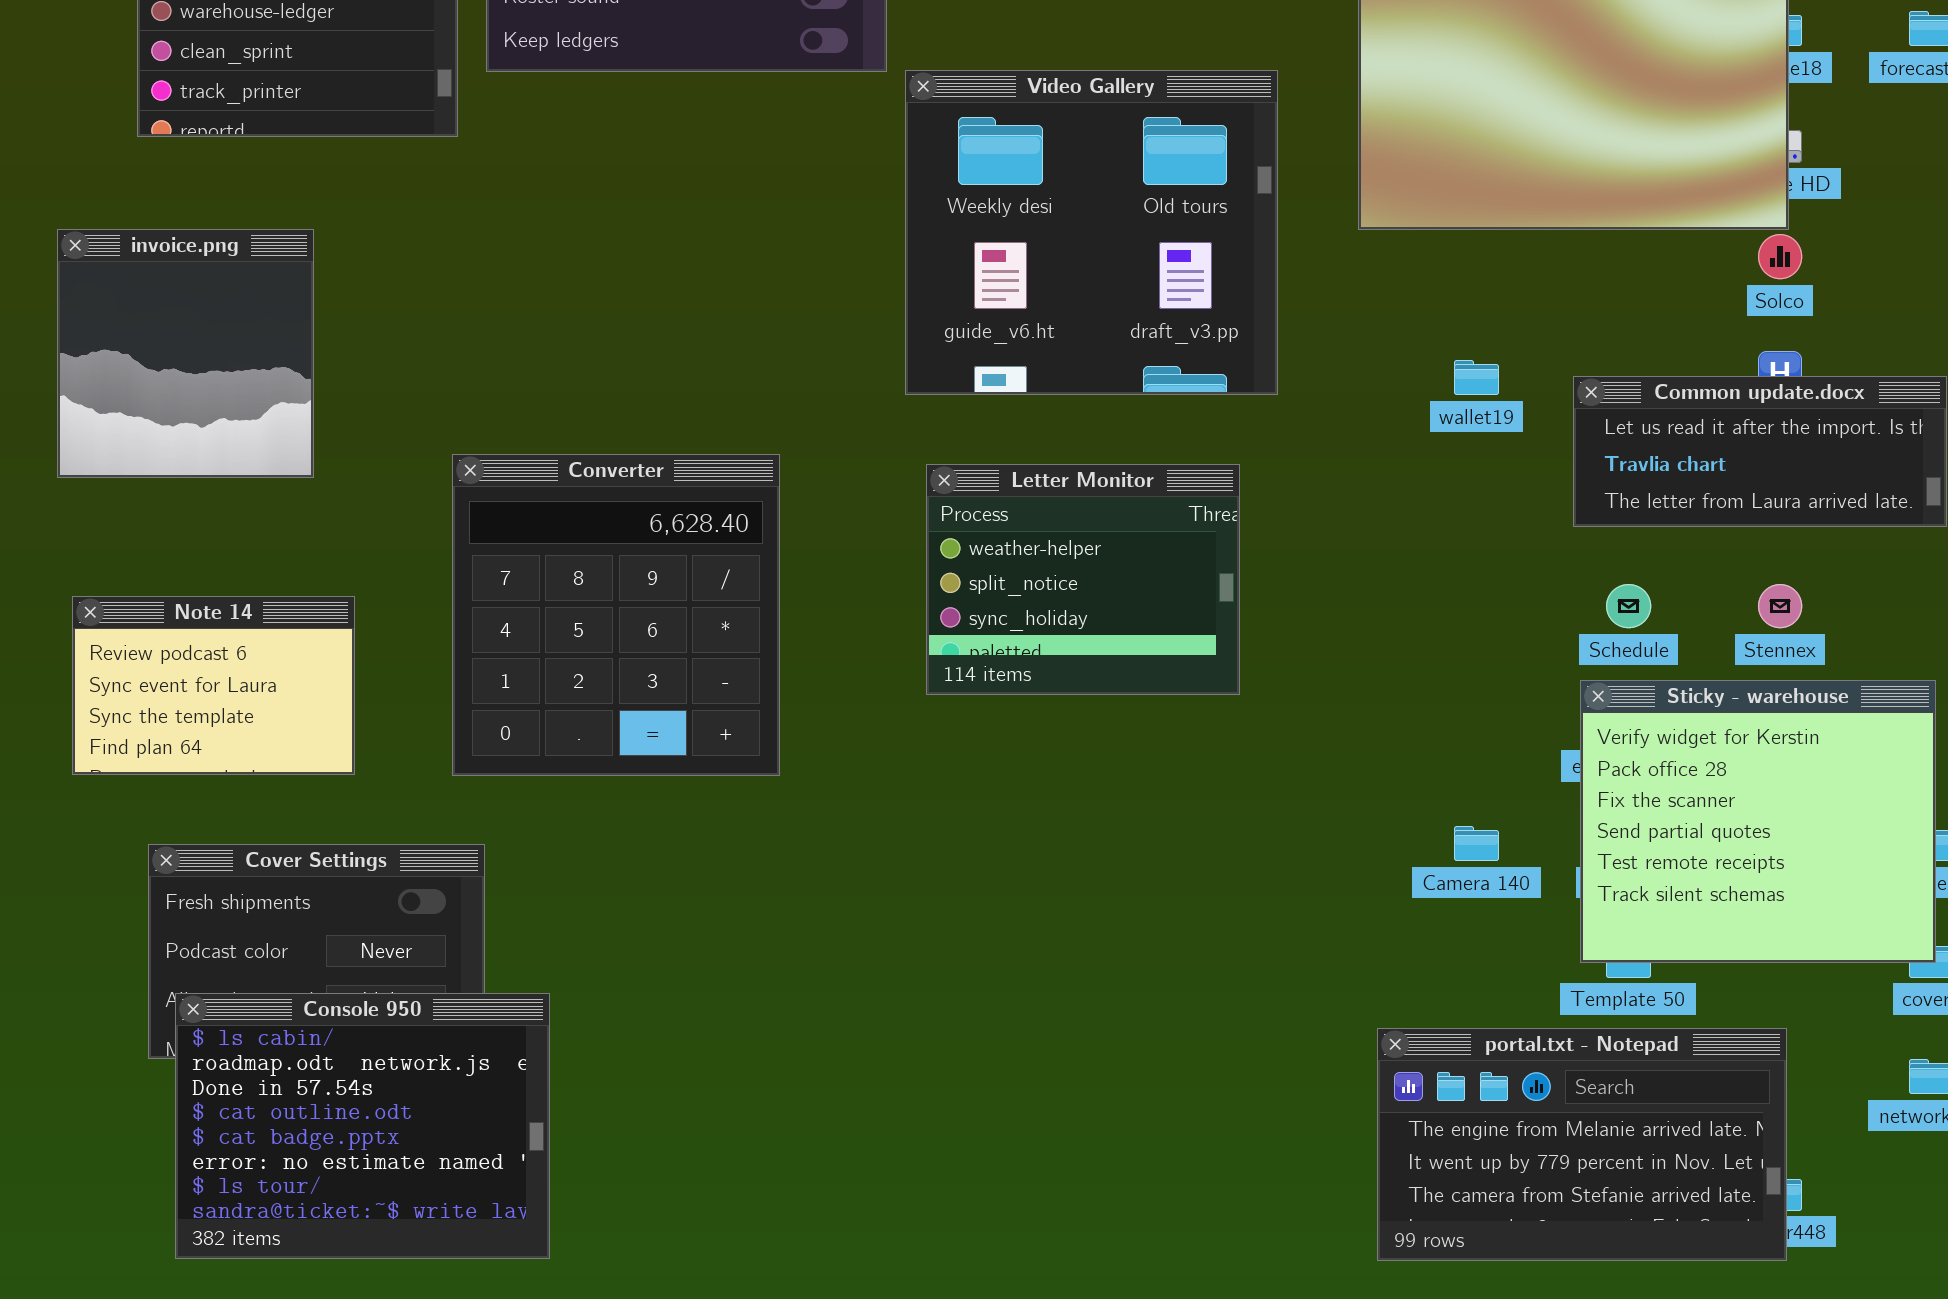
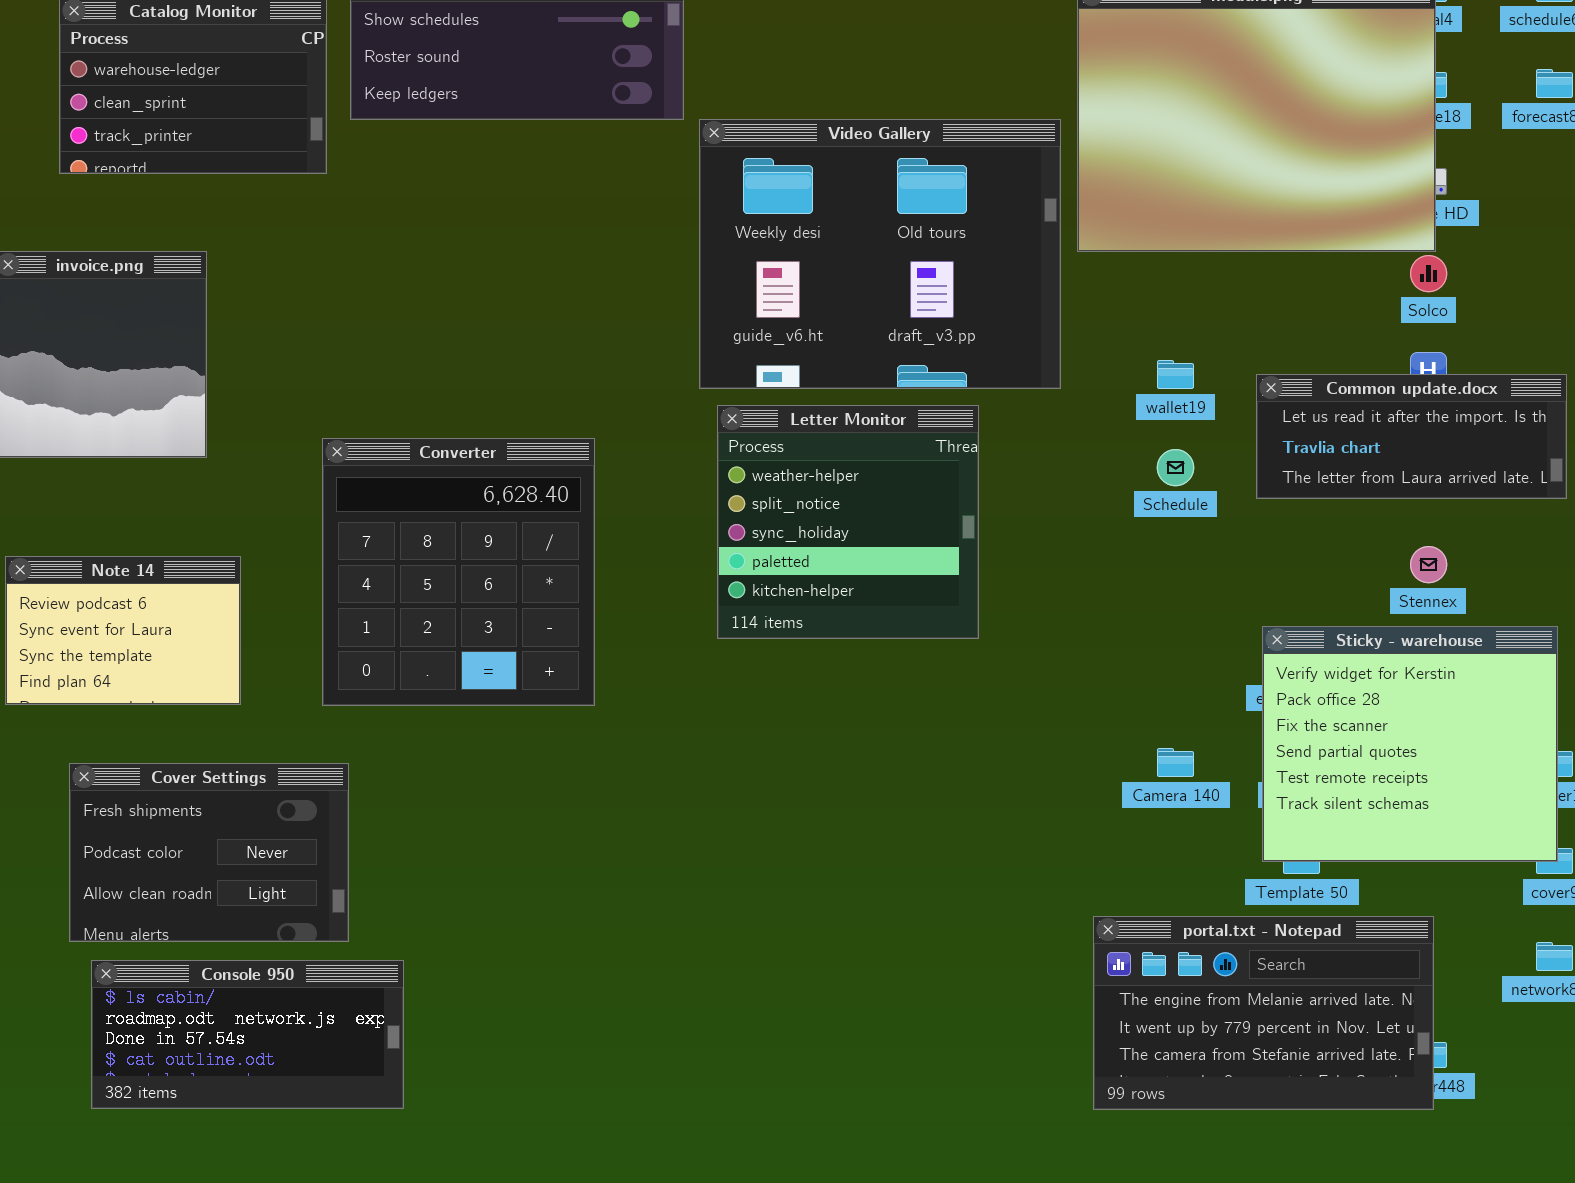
Video Gallery: [905,70,1278,395] -> [699,119,1061,389], resized
Letter Monitor: [926,464,1240,695] -> [717,405,979,639], resized
Schedule: [1606,584,1651,628] -> [1157,449,1194,486], moved
Console 950: [175,993,550,1259] -> [91,960,404,1109], resized

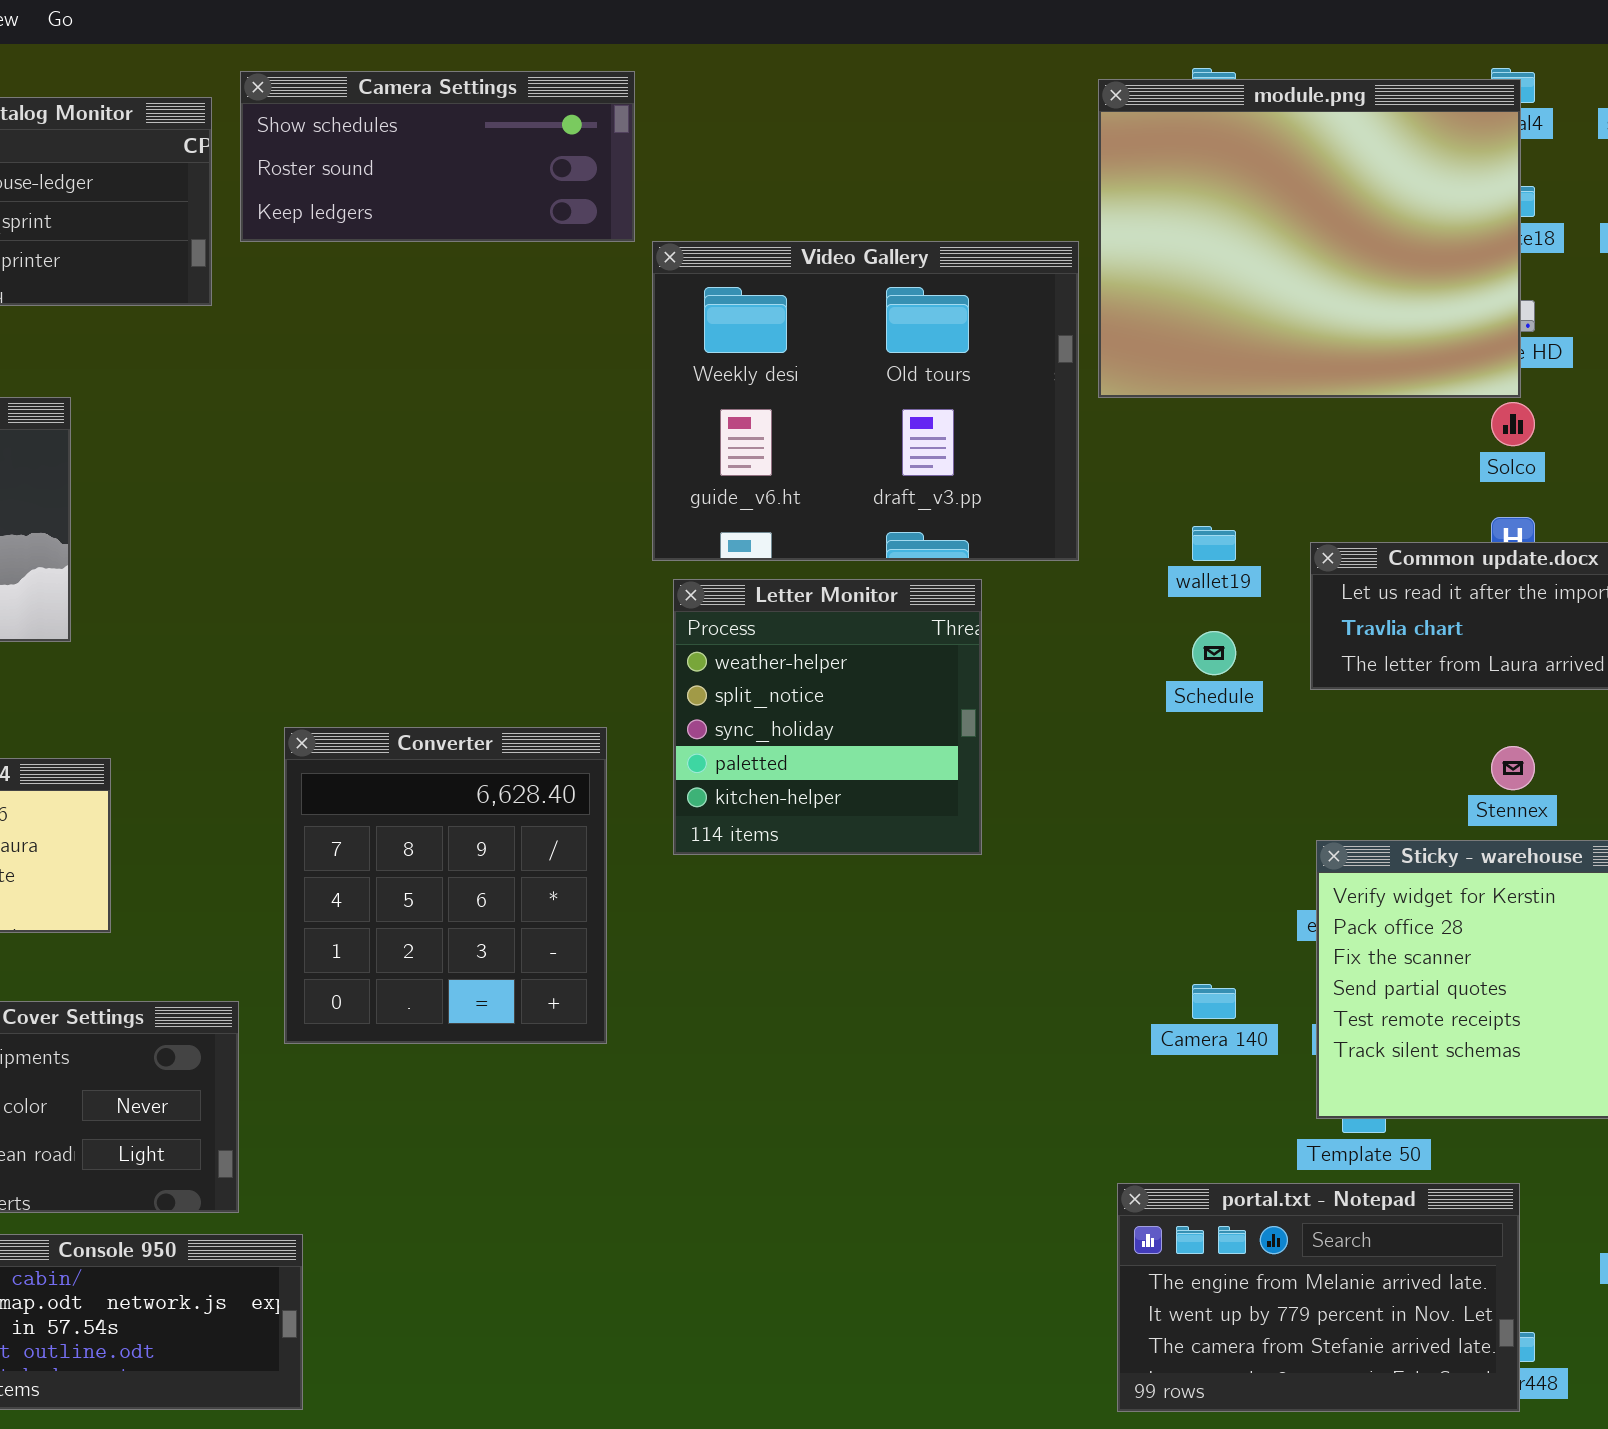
Converter: [322,438,595,706] -> [284,727,607,1044], moved

